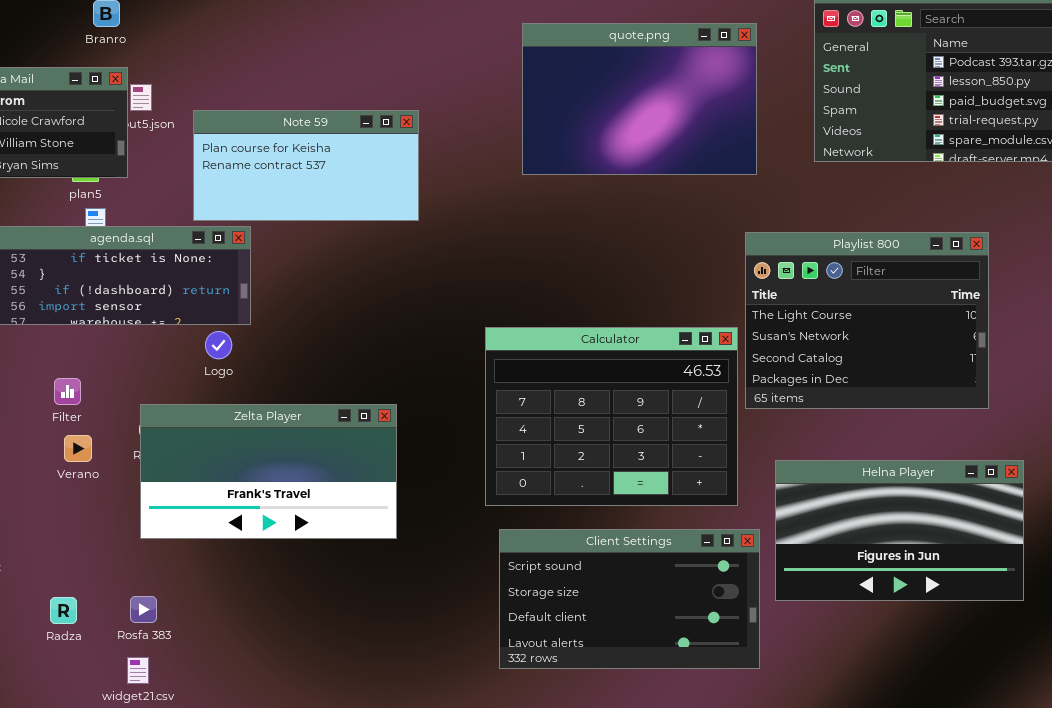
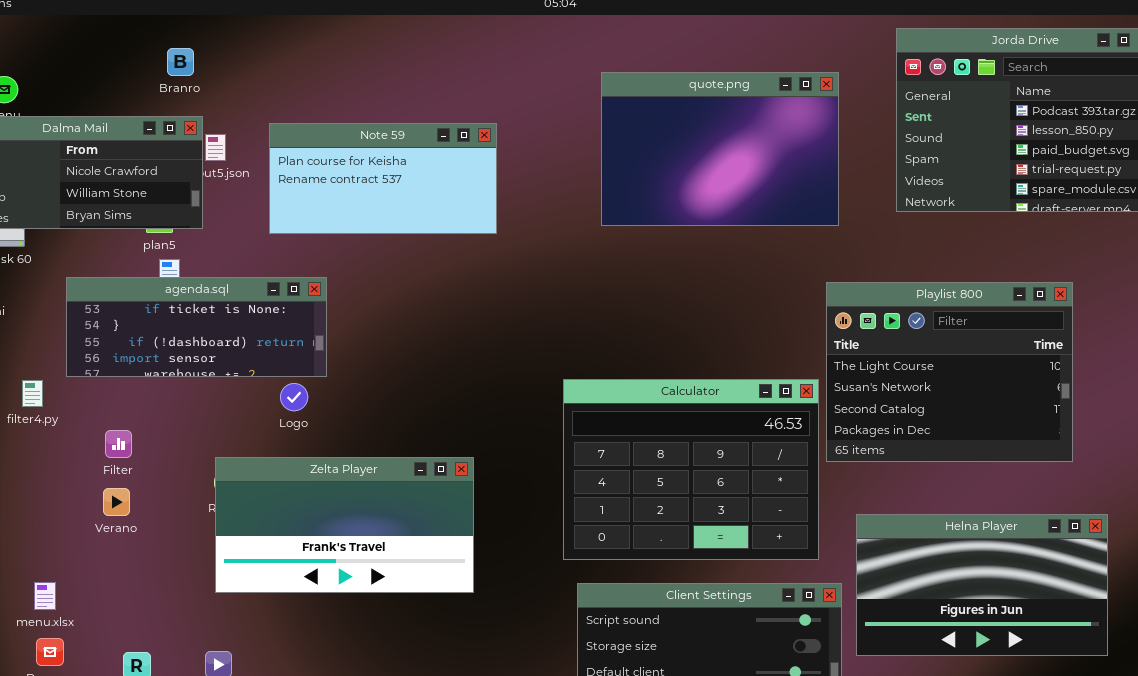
Note 59: [193,110,419,221] -> [269,123,497,234], moved
Filter: [54,378,81,405] -> [105,430,132,458], moved
Verano: [64,435,92,462] -> [103,488,130,516], moved

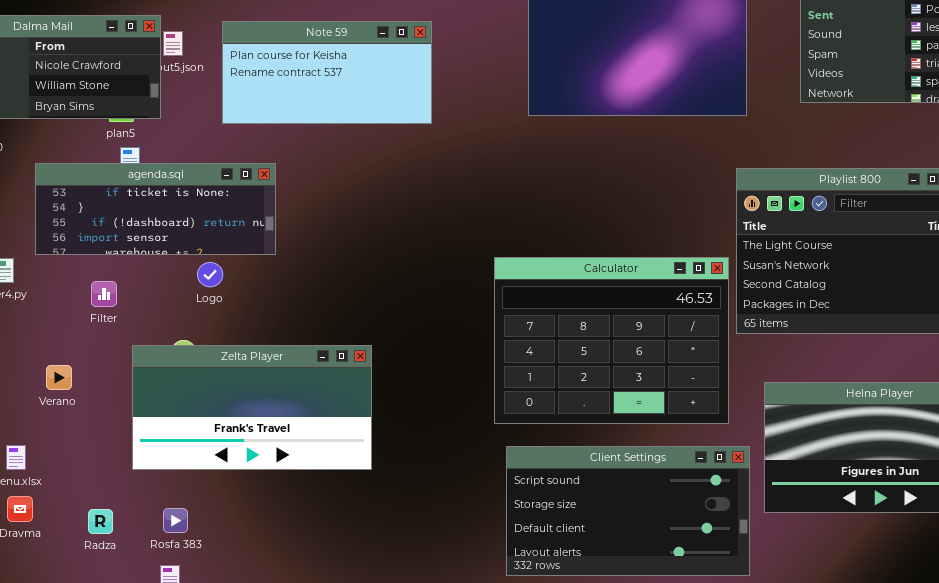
Logo: [280,383,308,411] -> [197,262,223,287], moved
Filter: [105,430,132,458] -> [91,281,117,307], moved
Zelta Player: [215,457,474,593] -> [132,345,372,470], moved
Verano: [103,488,130,516] -> [46,365,72,390], moved

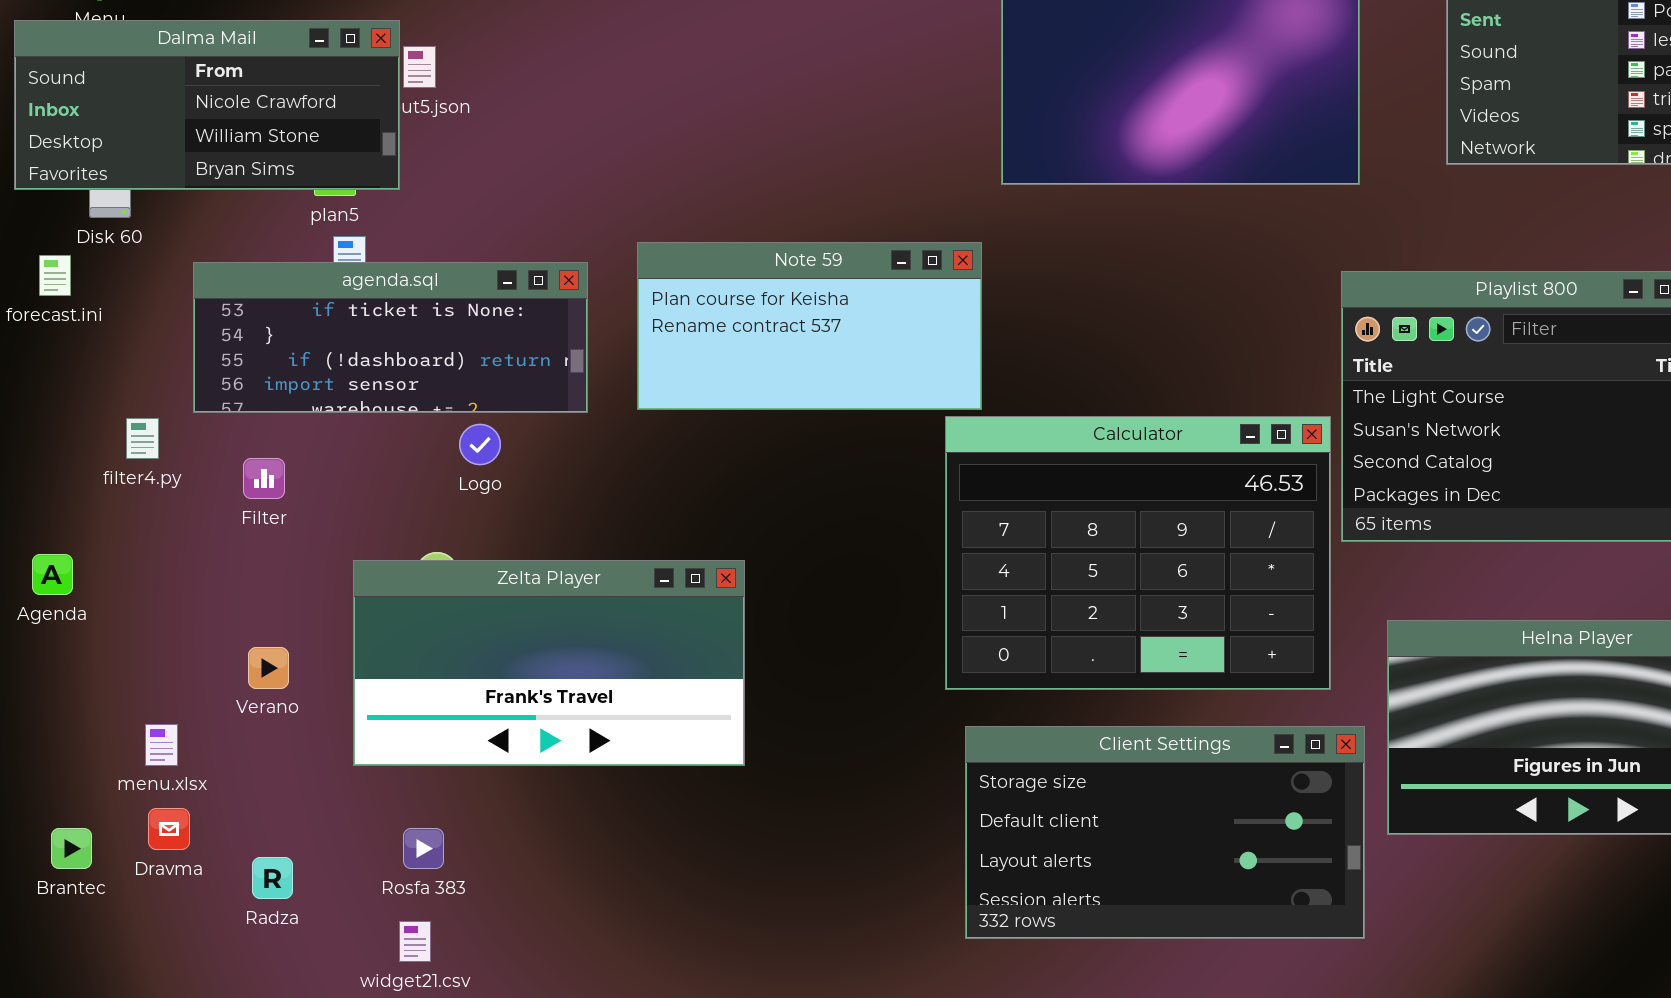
Note 59: [222,21,432,124] -> [637,242,982,410], moved
Filter: [91,281,117,307] -> [243,458,285,499], moved
Verano: [46,365,72,390] -> [248,647,289,689], moved
Client Settings: [506,446,750,576] -> [965,726,1365,939], scrolled down 1 row
Radza: [88,509,113,534] -> [252,857,293,899], moved

